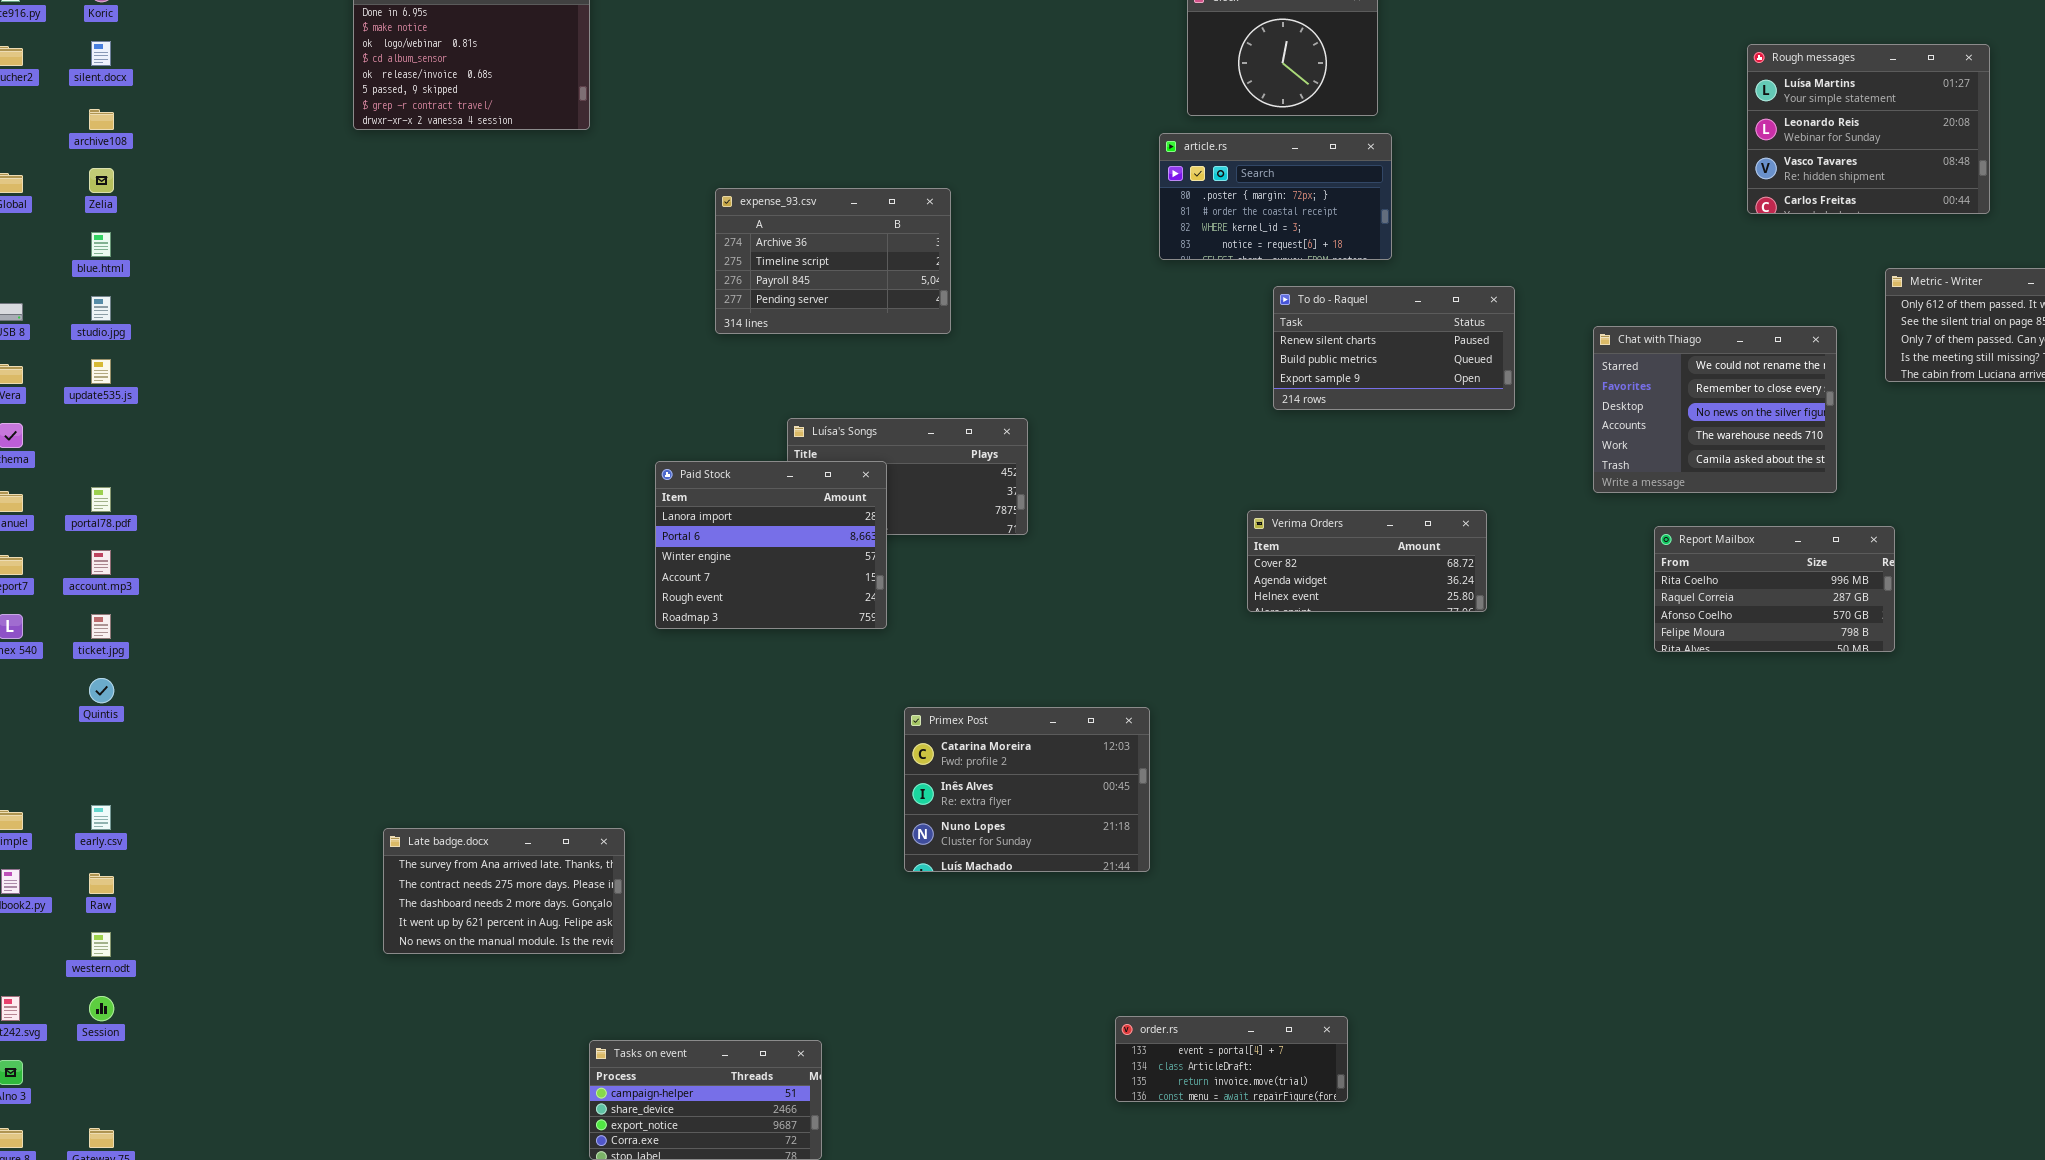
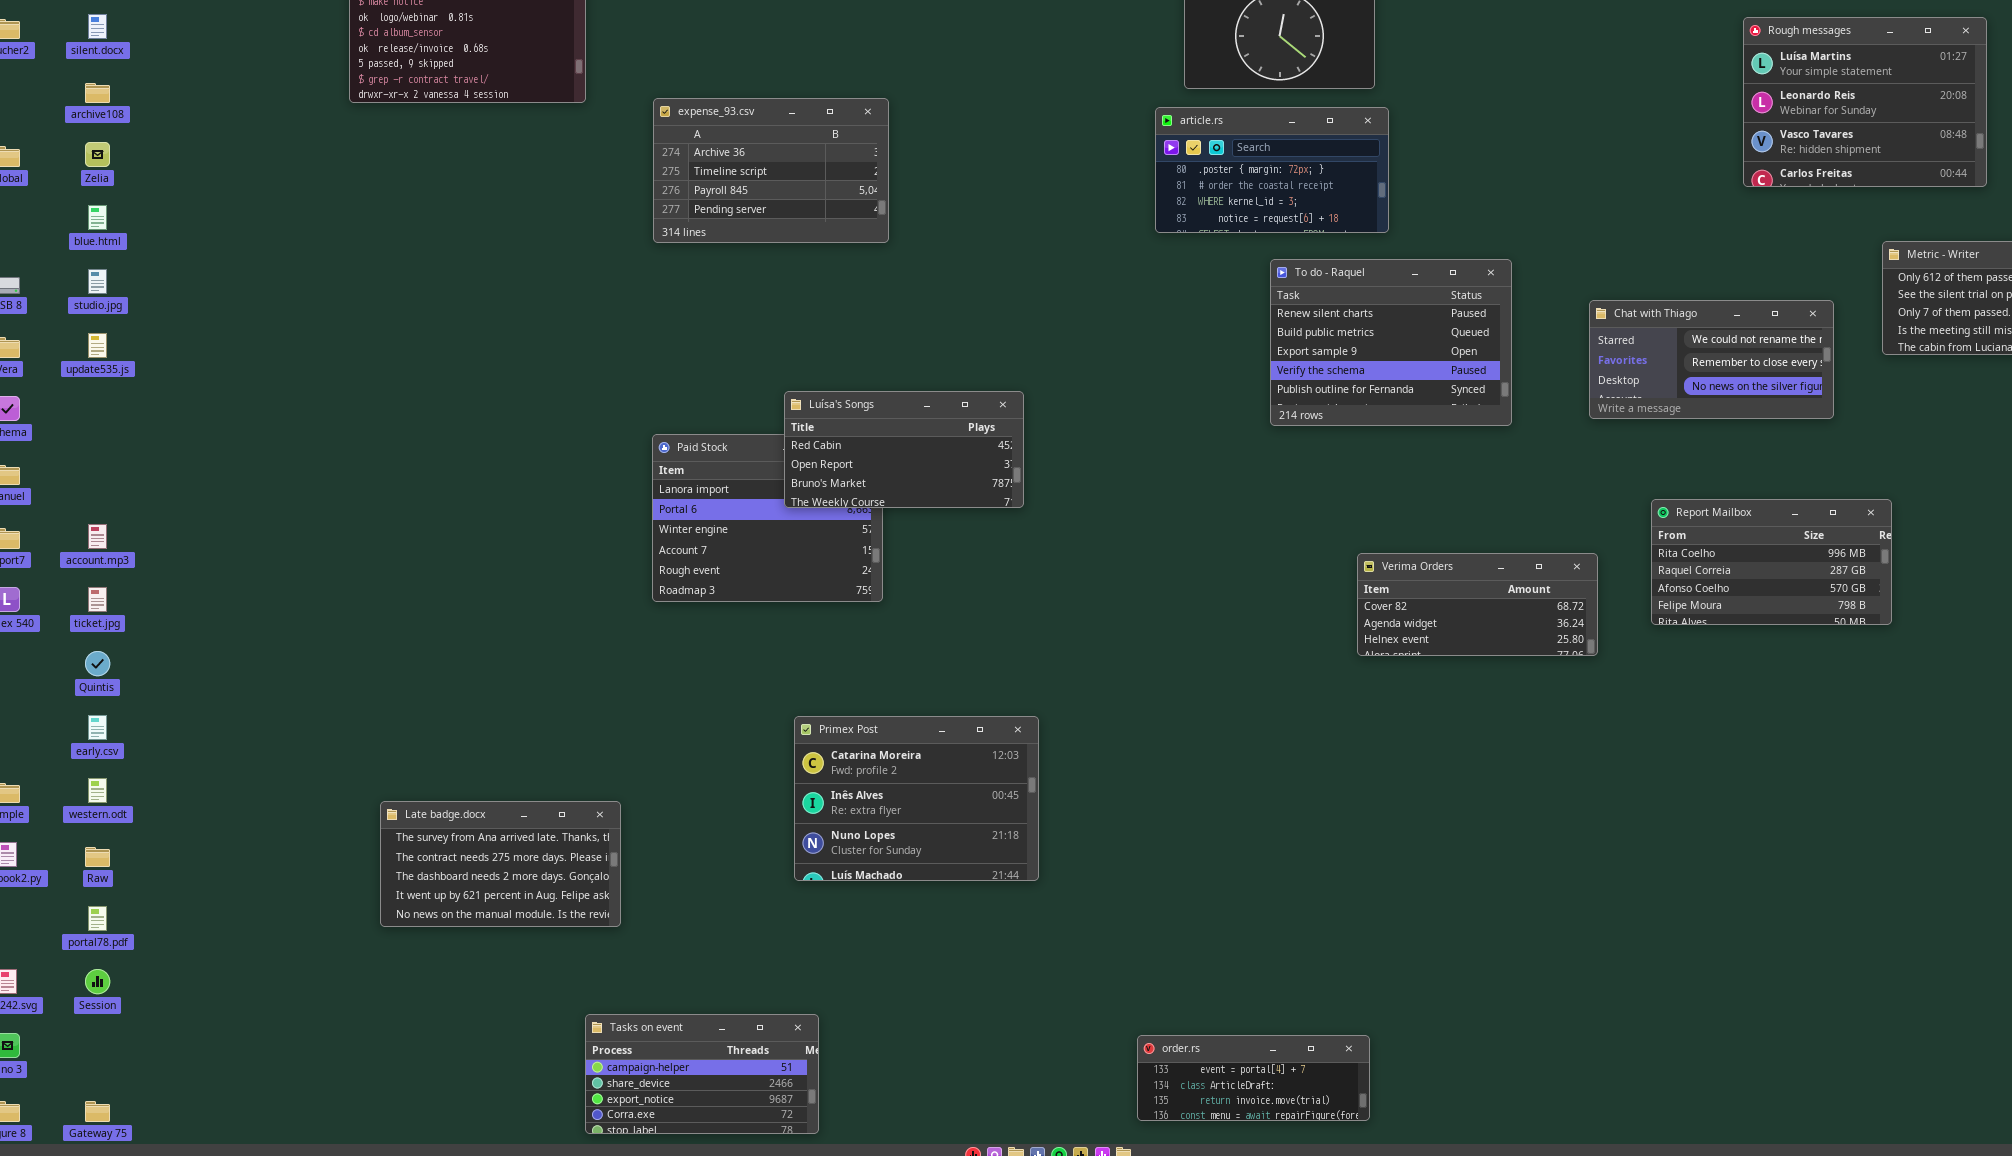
expense_93.csv: [715,188,951,334] -> [653,98,889,243], moved
To do - Raquel: [1273,286,1515,410] -> [1270,259,1512,426], resized
Chat with Thiago: [1593,326,1837,493] -> [1589,300,1834,419], resized
Luísa's Songs: [787,418,1028,535] -> [784,391,1024,508], raised
portal78.pdf: [91,487,111,512] -> [88,906,107,931], moved
Verima Orders: [1247,510,1487,612] -> [1357,553,1598,656], moved
Primex Post: [904,707,1150,872] -> [794,716,1039,881], moved
early.csv: [91,805,111,830] -> [88,715,107,740], moved
western.odt: [91,932,111,957] -> [88,778,107,803], moved
order.rs: [1115,1016,1348,1102] -> [1137,1035,1370,1121], moved

